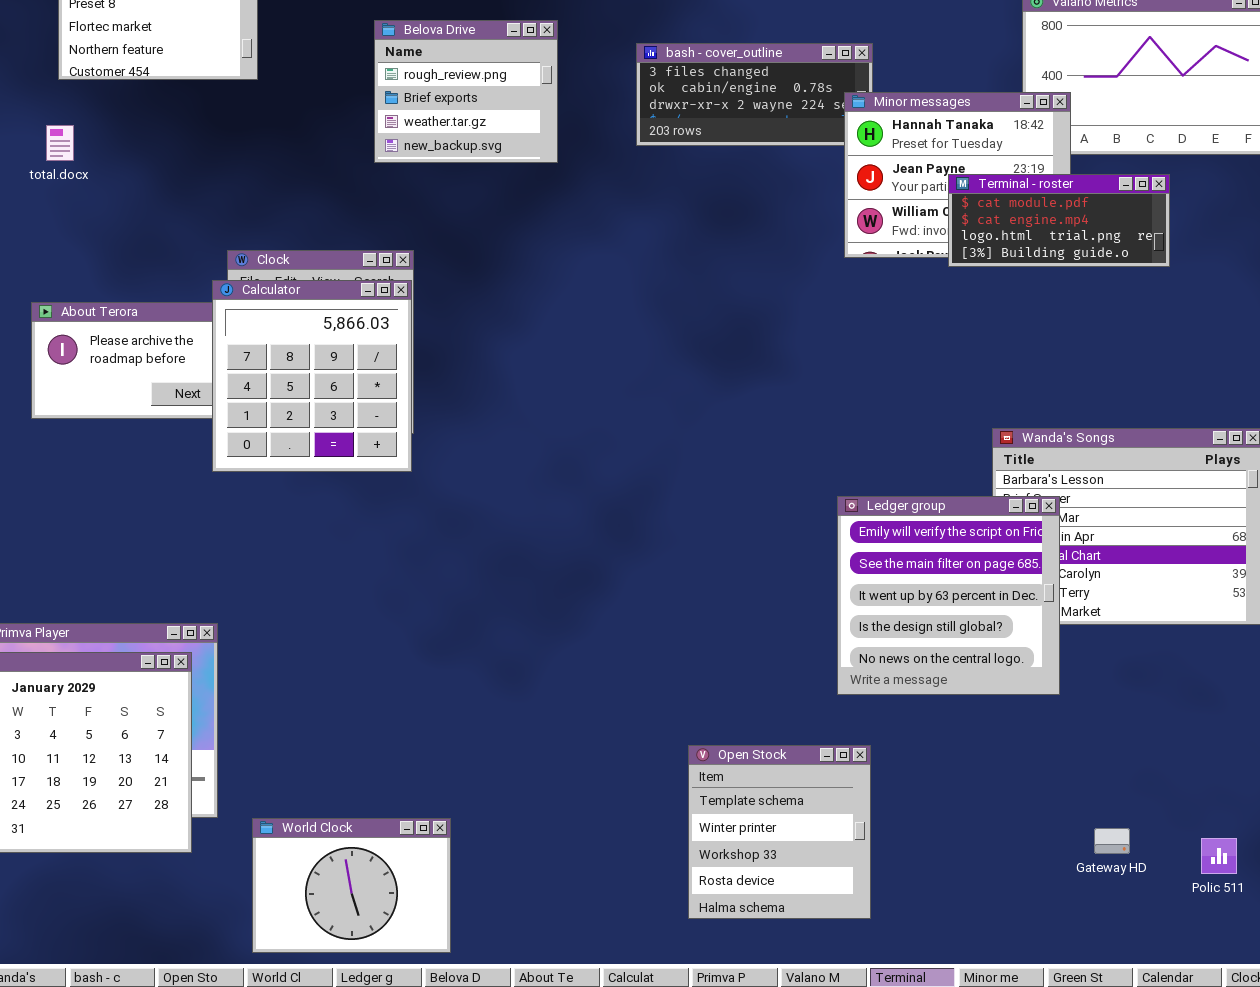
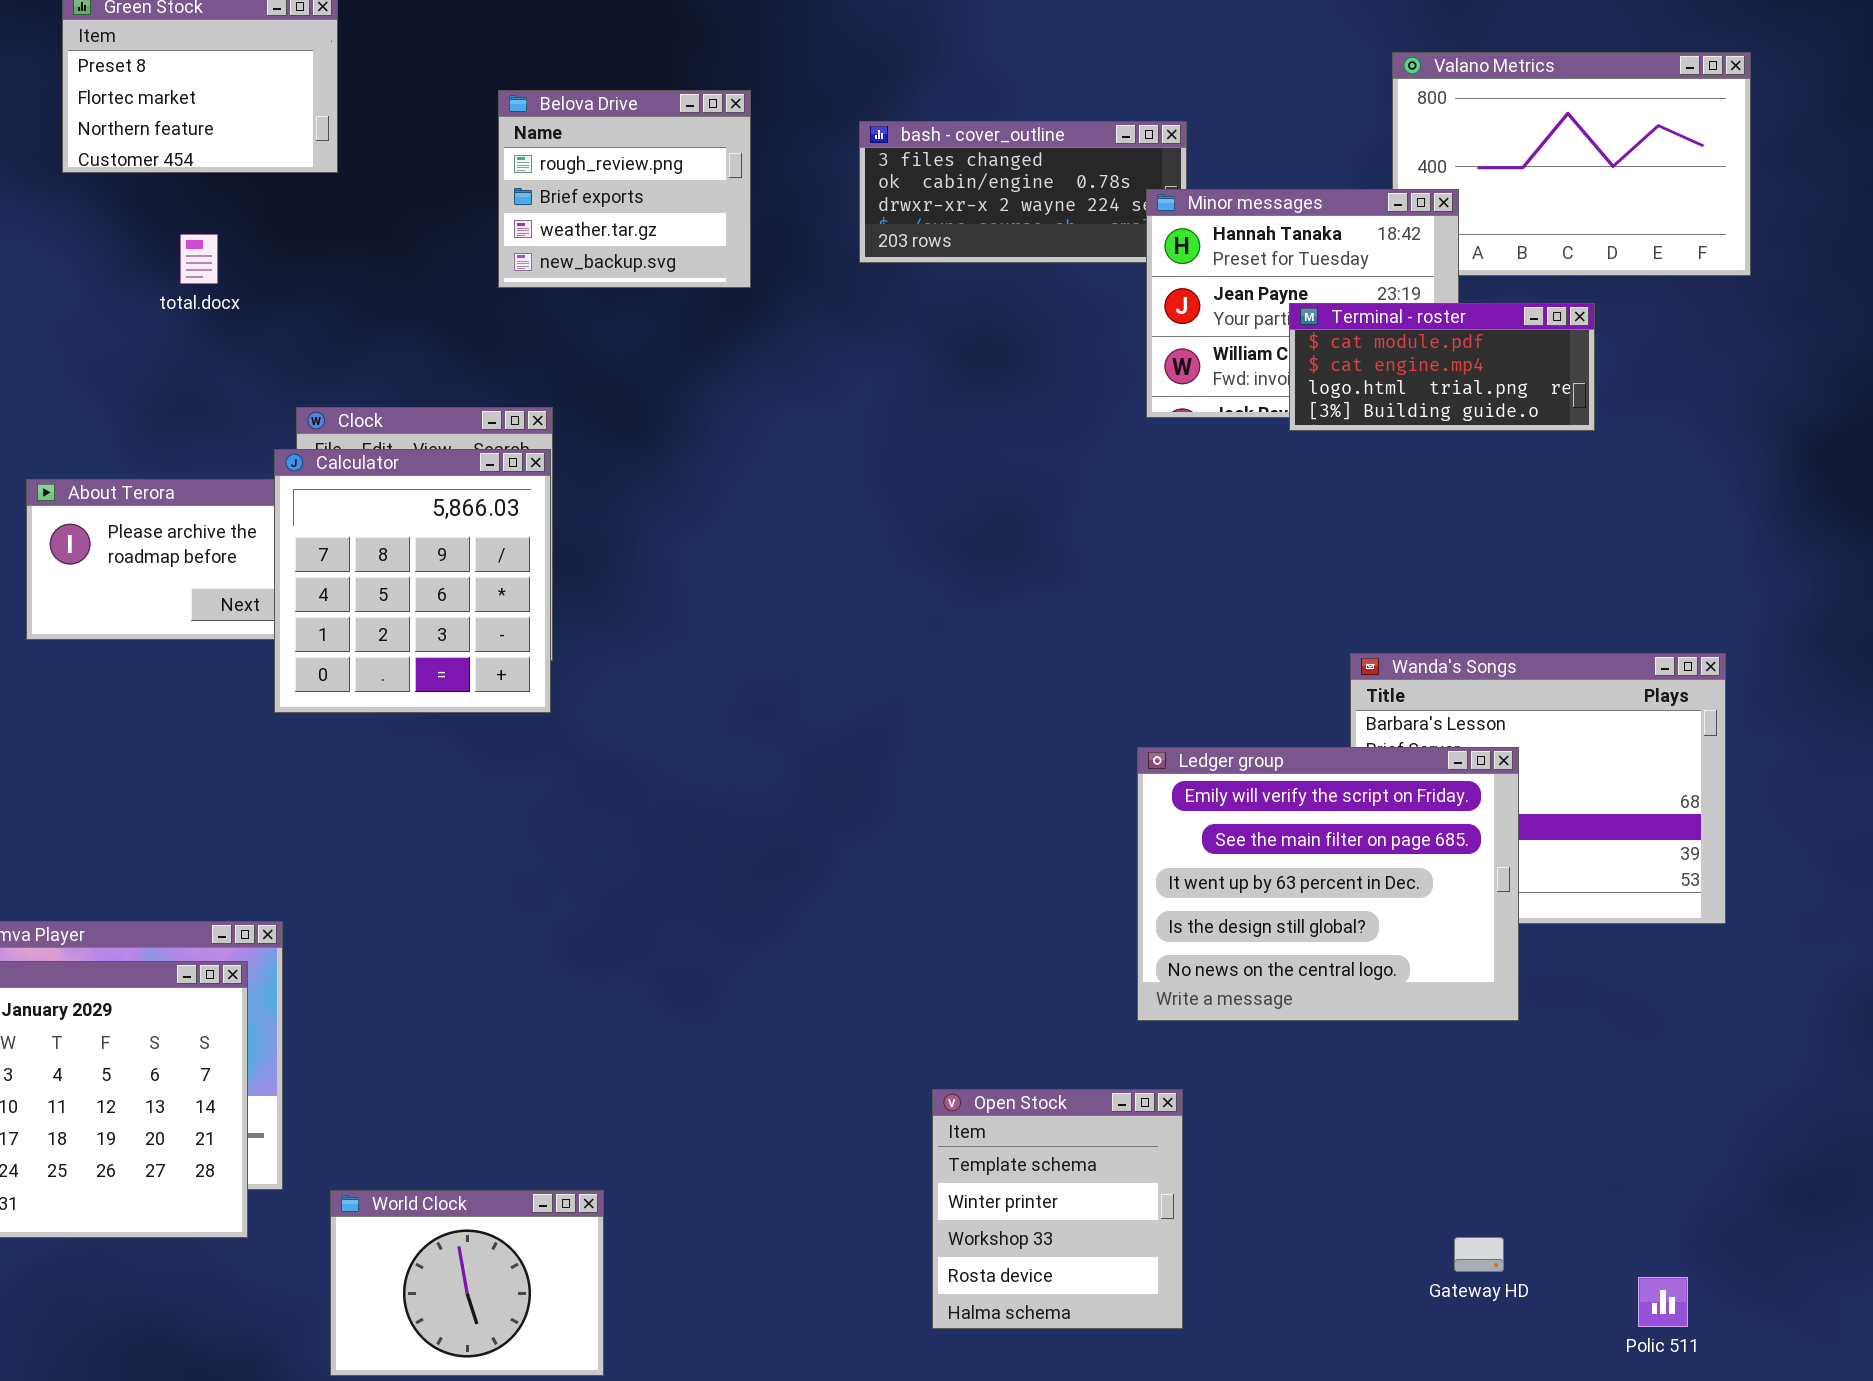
total.docx: [46,125,74,161] -> [180,234,218,284], moved
Ledger group: [837,496,1060,695] -> [1137,747,1519,1021], resized
Gateway HD: [1094,828,1130,854] -> [1454,1237,1504,1272], moved
Polic 511: [1201,838,1237,874] -> [1638,1277,1688,1327], moved

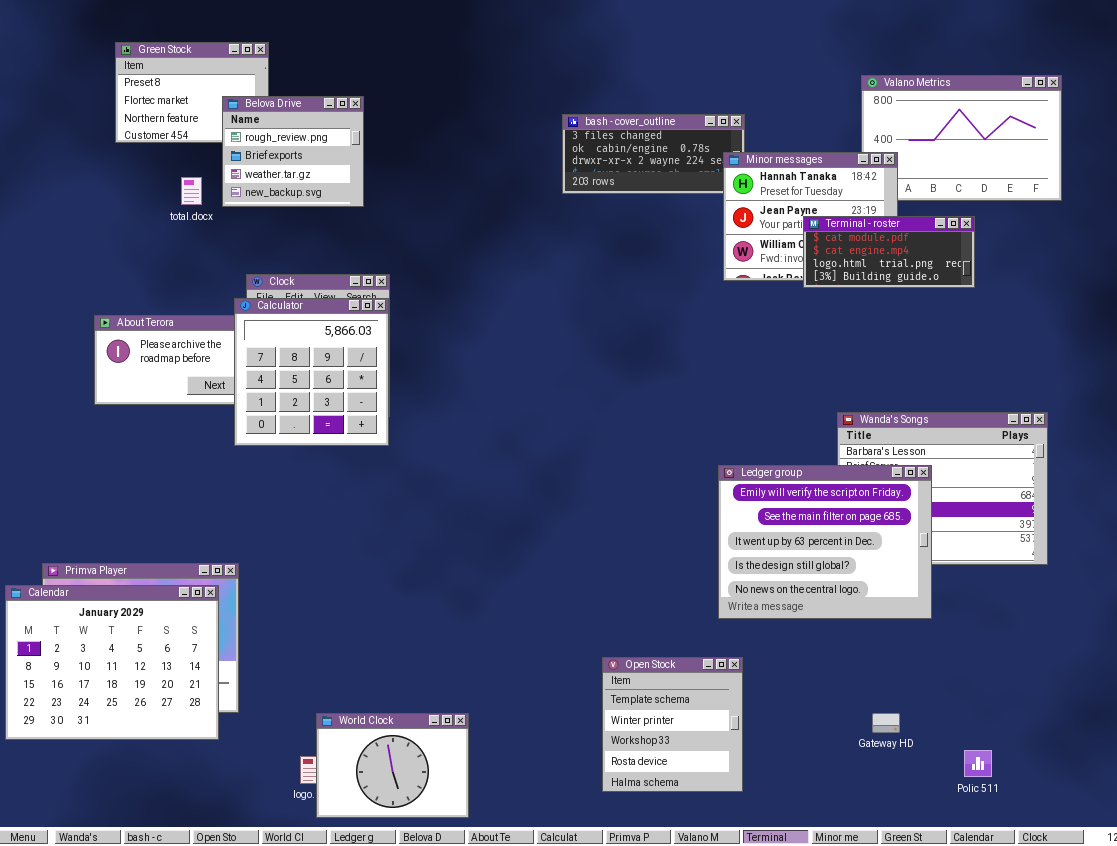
Belova Drive: [498,90,751,288] -> [222,96,364,207], moved
World Clock: [330,1190,604,1376] -> [316,713,469,818], moved
Gateway HD: [1454,1237,1504,1272] -> [872,713,900,733], moved
Polic 511: [1638,1277,1688,1327] -> [964,750,992,777], moved

